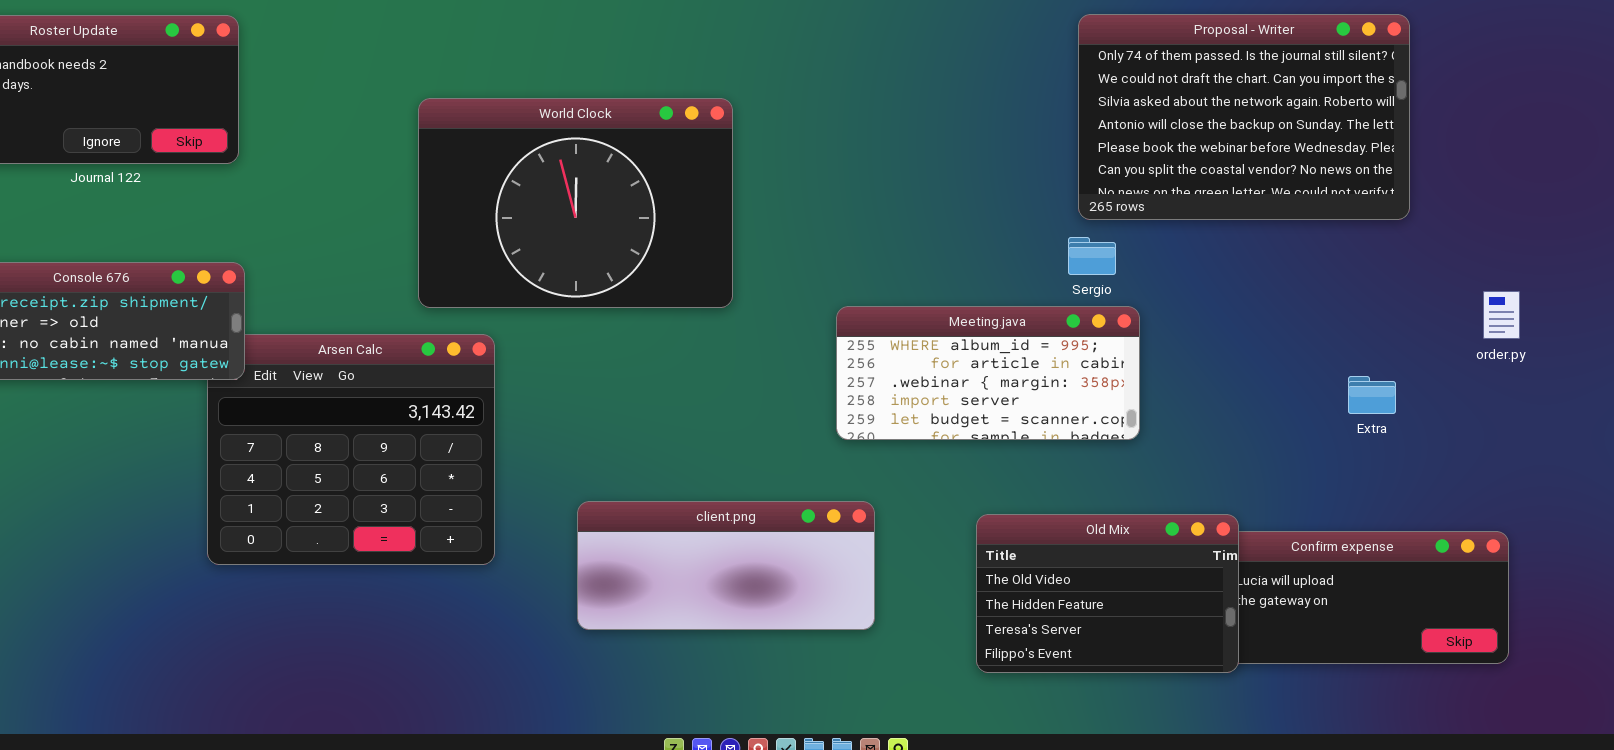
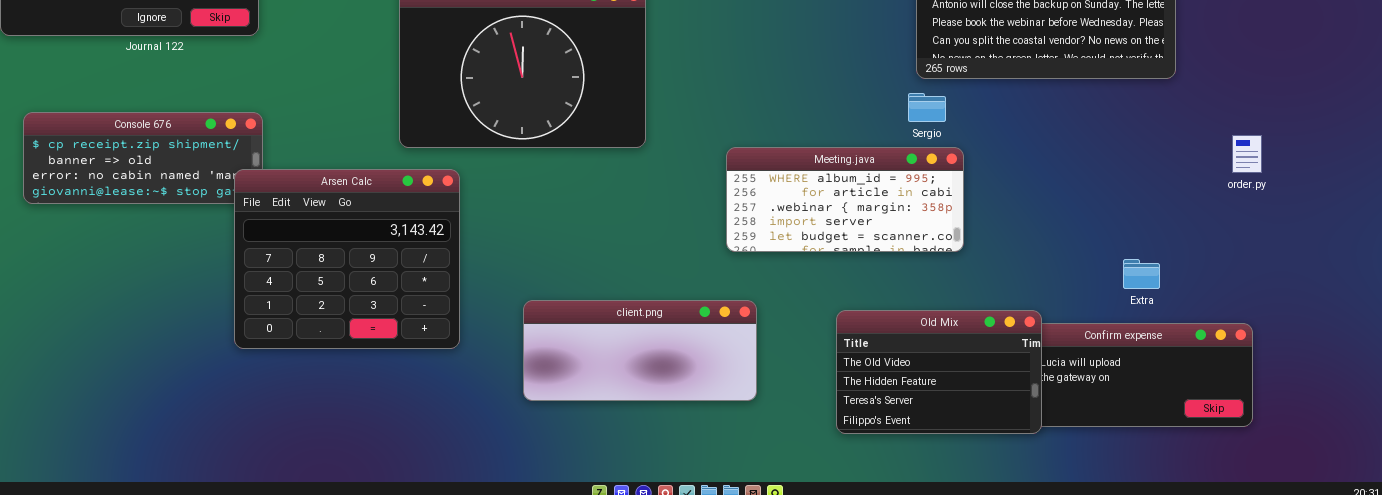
Arsen Calc: [207,334,495,565] -> [234,169,460,349], raised
Extra: [1348,376,1396,414] -> [1123,259,1160,289], moved

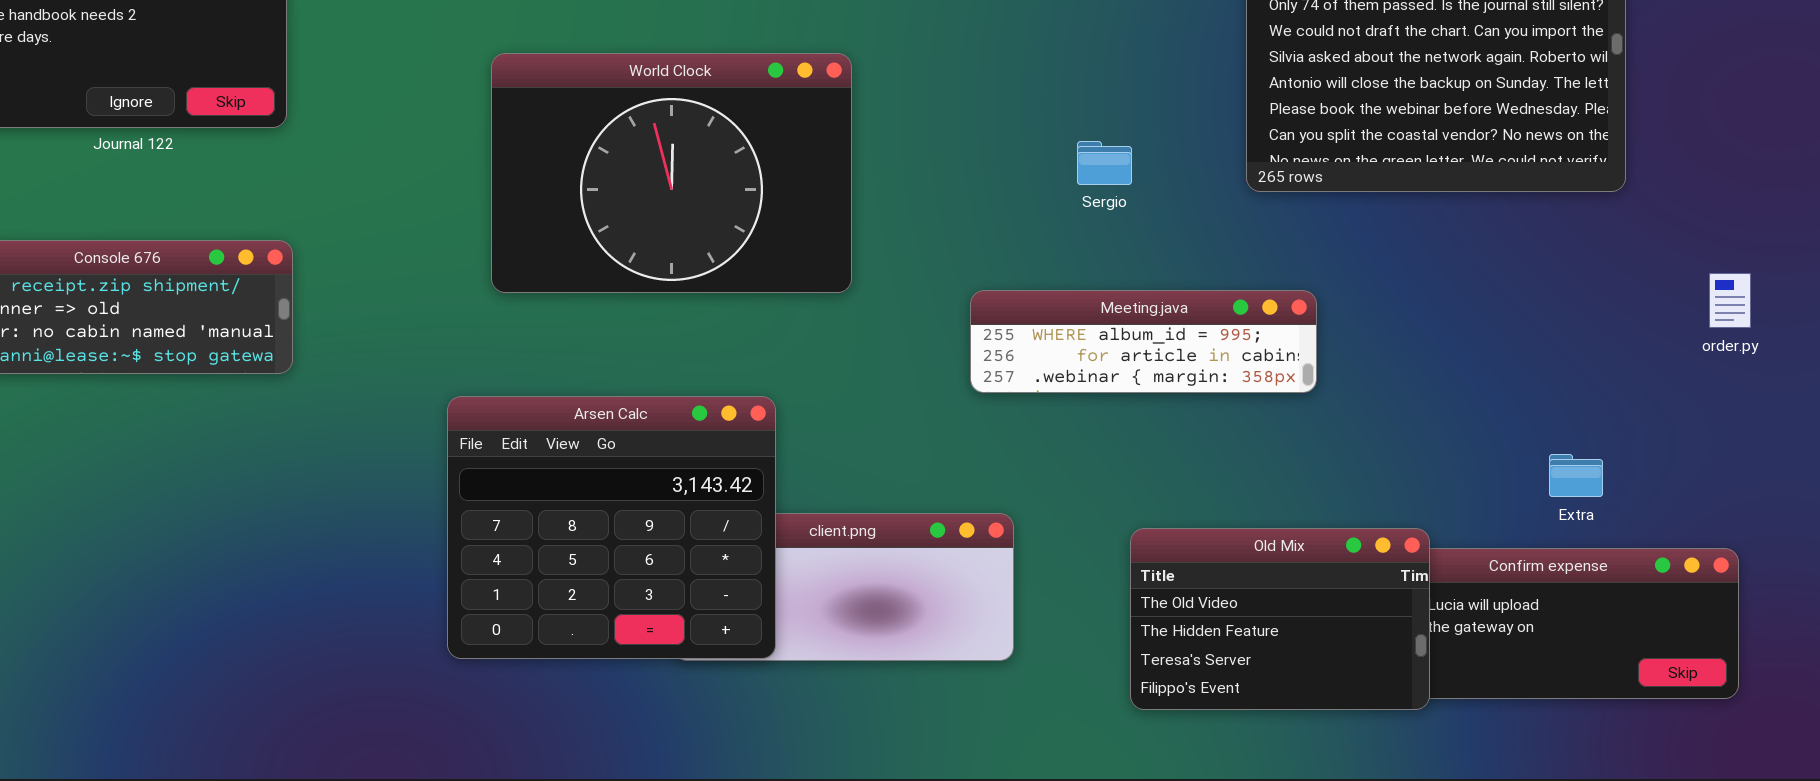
Sergio: [908,93,946,122] -> [1077,141,1132,185], moved
Meeting.java: [726,147,964,252] -> [970,290,1317,393], resized
Arsen Calc: [234,169,460,349] -> [447,396,776,659], moved

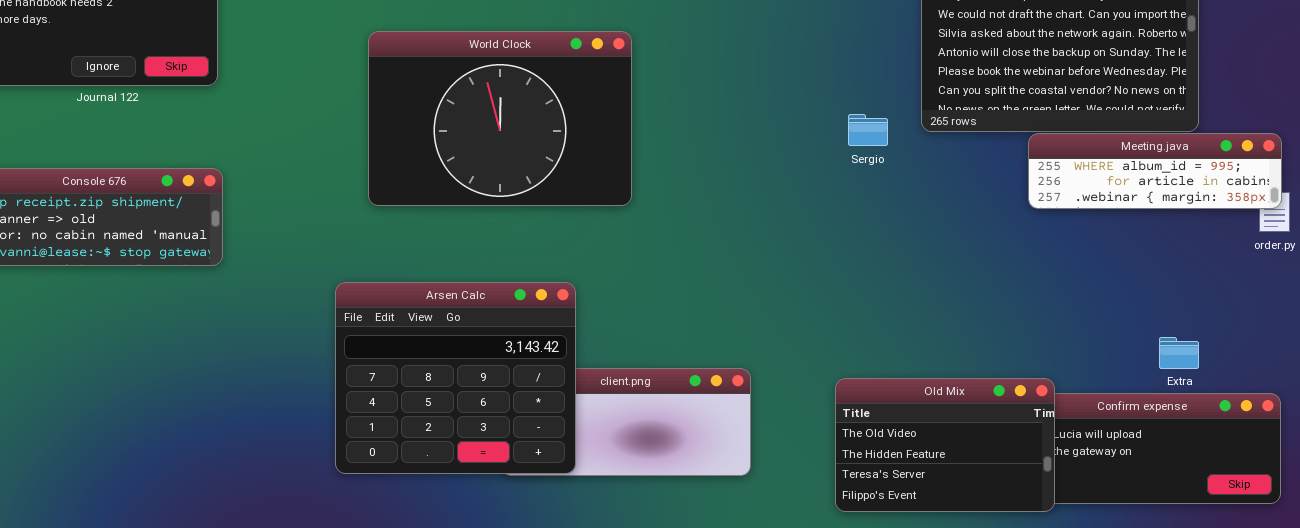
Sergio: [1077,141,1132,185] -> [848,114,888,146], moved
Meeting.java: [970,290,1317,393] -> [1028,133,1282,209], moved
Extra: [1549,454,1603,497] -> [1159,337,1199,369], moved

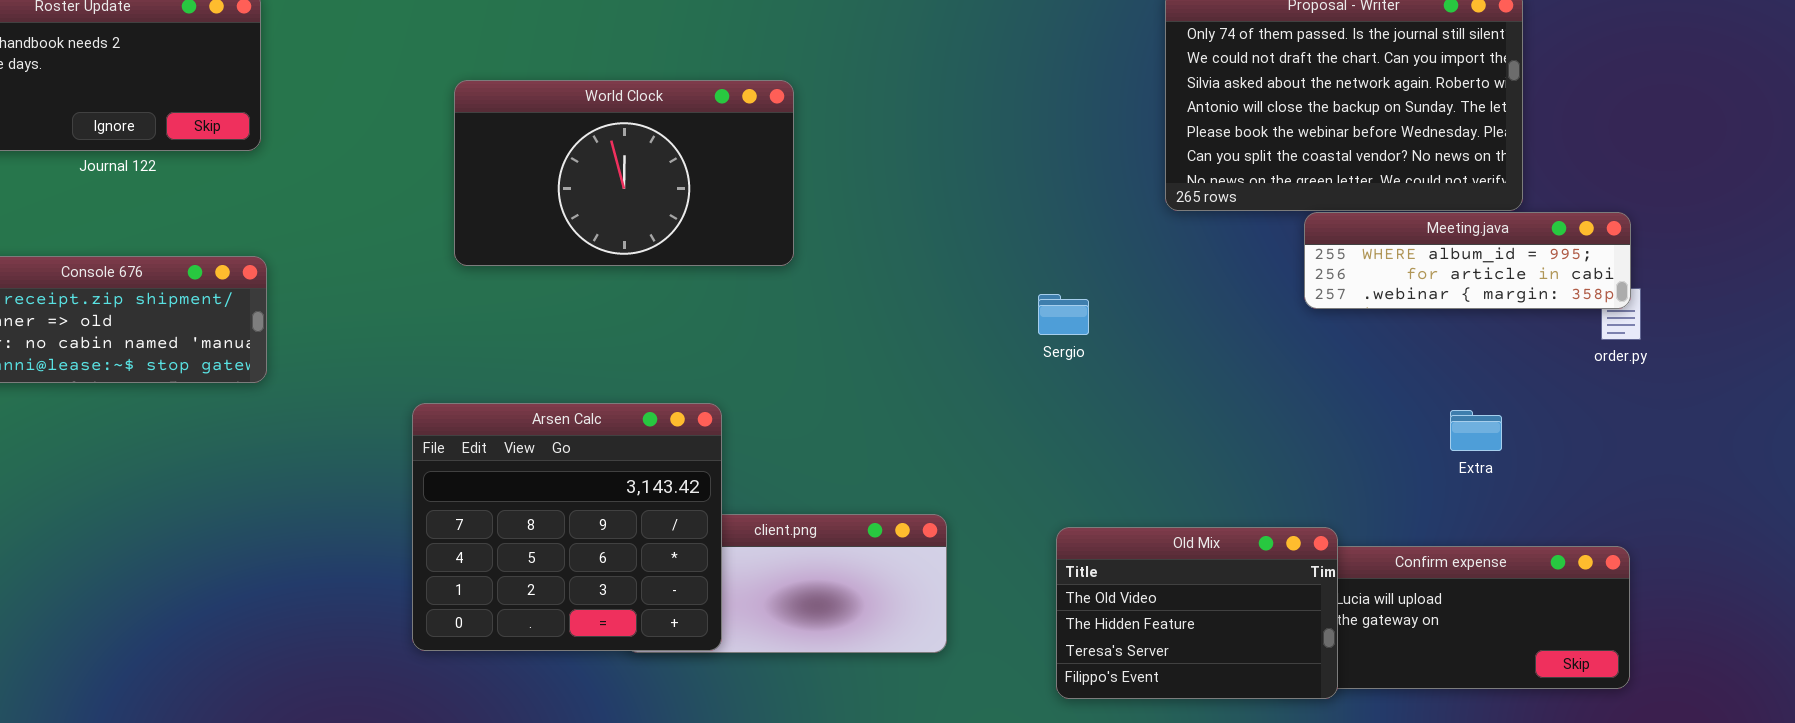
World Clock: [368,31,632,206] -> [454,80,794,266], resized
Sergio: [848,114,888,146] -> [1038,294,1089,335], moved
Extra: [1159,337,1199,369] -> [1450,410,1502,451], moved

